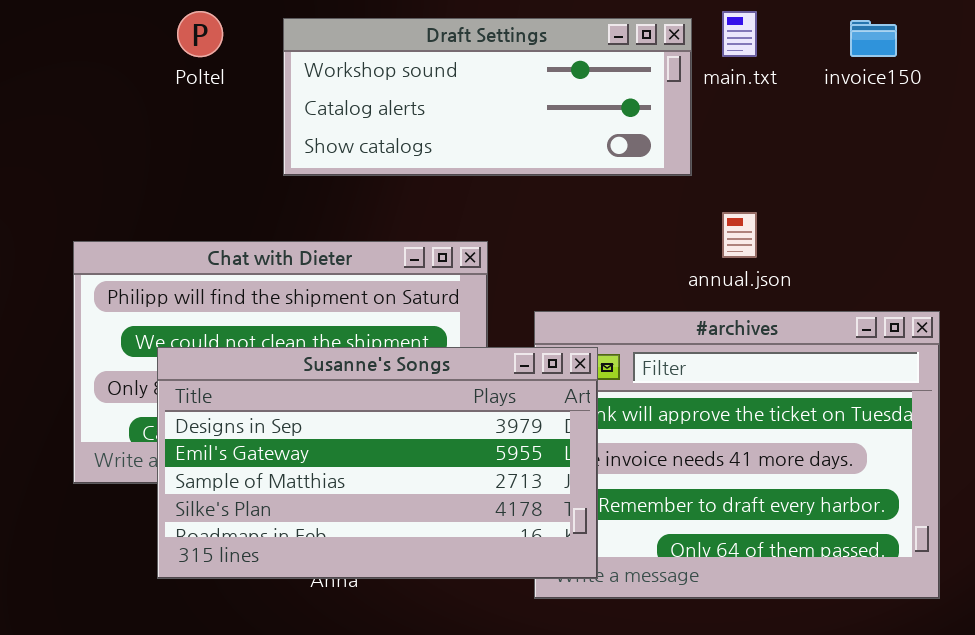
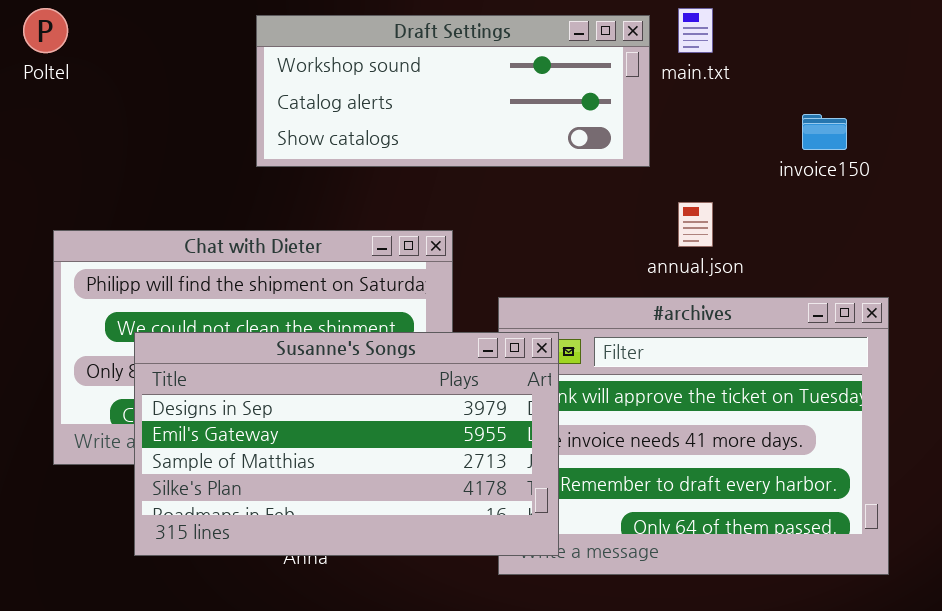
Poltel: [177,11,223,57] -> [23,8,68,53], moved
invoice150: [850,20,897,57] -> [802,114,847,150], moved

